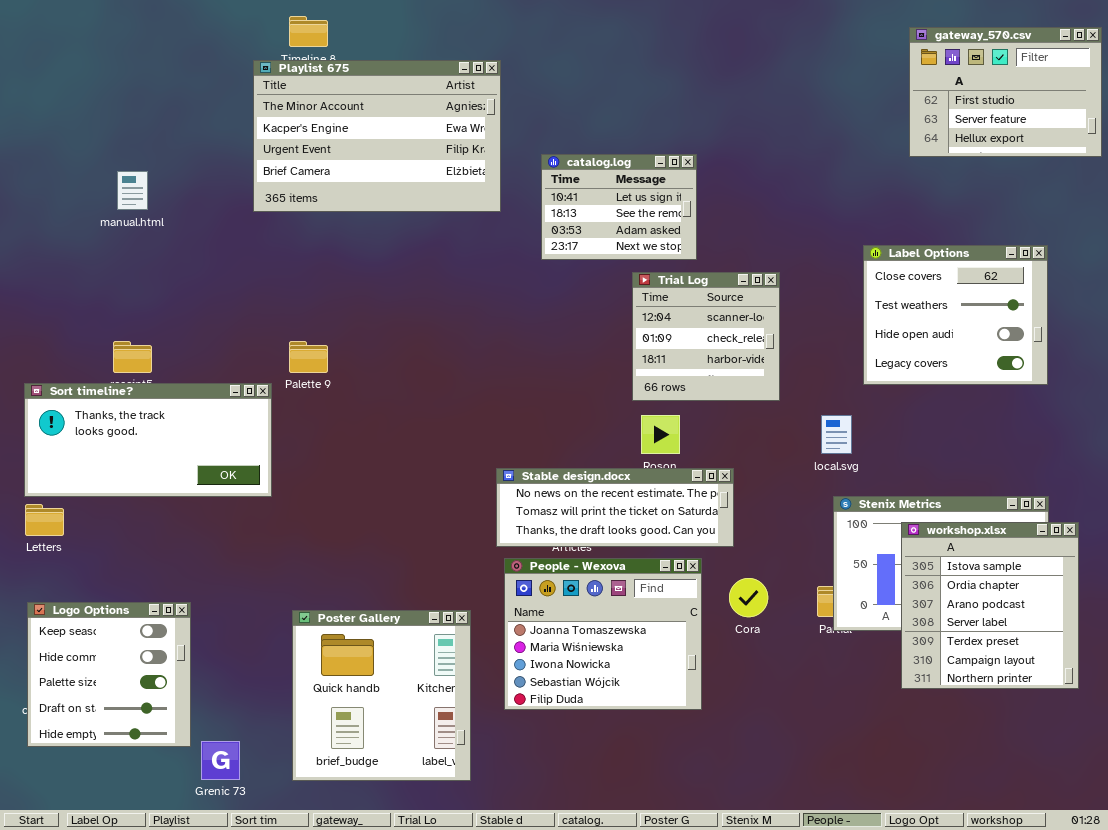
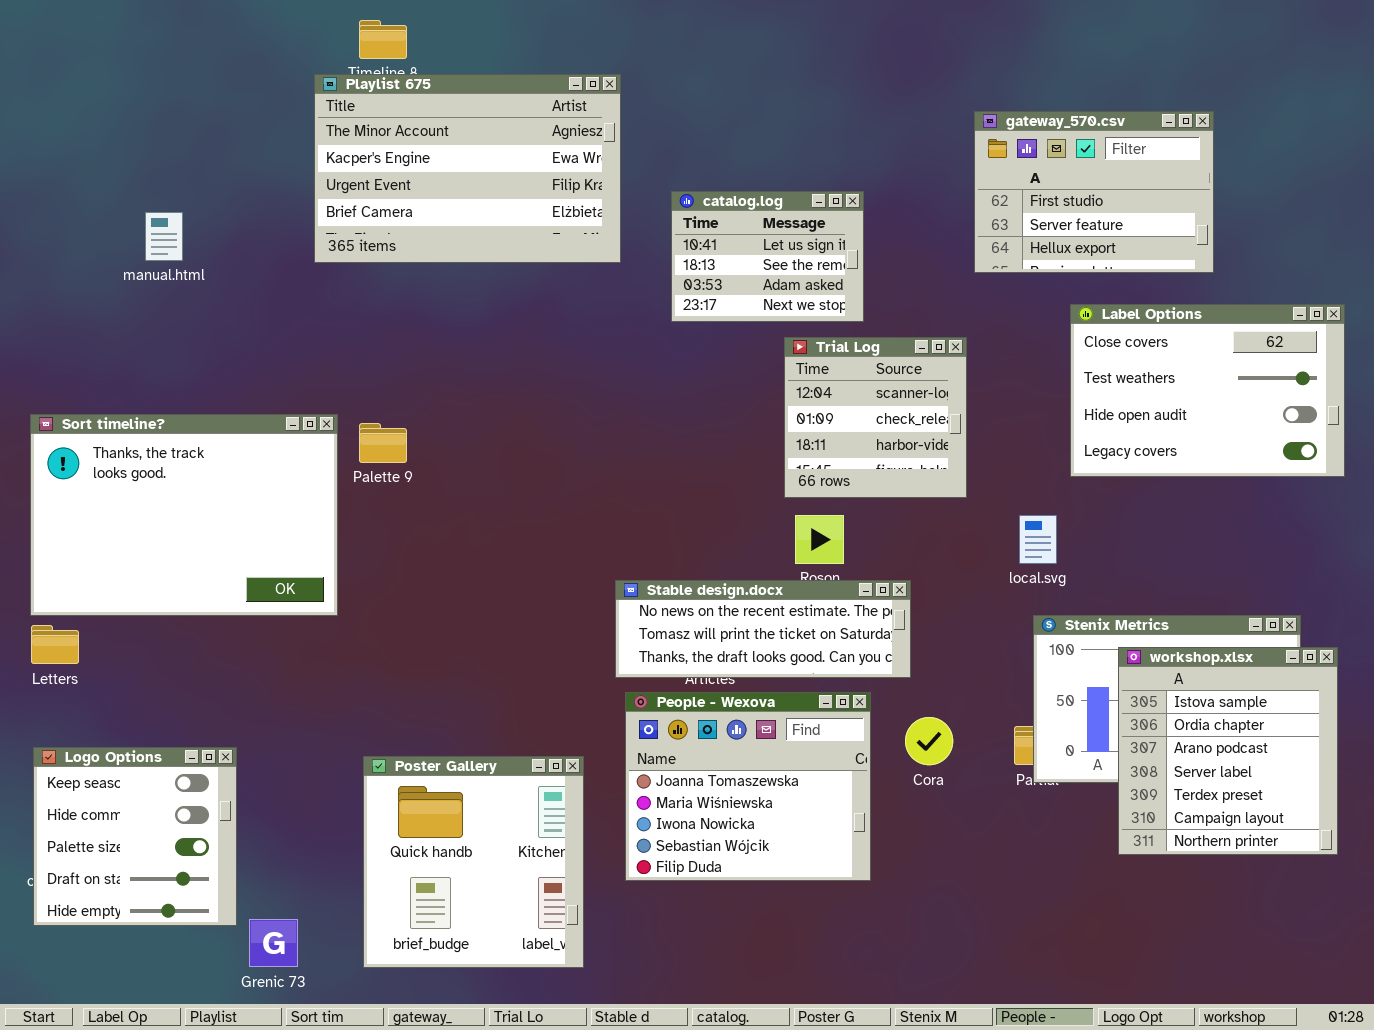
gateway_570.csv: [909,27,1102,157] -> [974,111,1214,273], moved
Label Options: [863,245,1048,385] -> [1070,304,1345,477], resized
Sort timeline?: [24,383,272,497] -> [30,414,338,616], resized

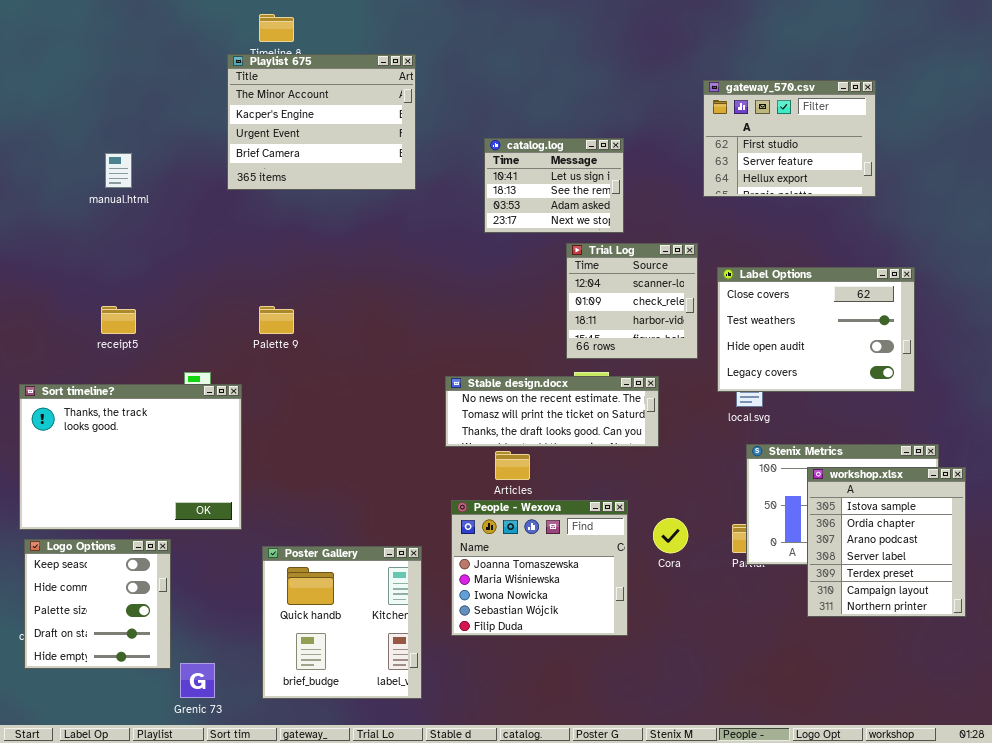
Playlist 675: [314,74,621,263] -> [227,54,416,190], resized
Label Options: [1070,304,1345,477] -> [717,267,915,392], moved
Sort timeline?: [30,414,338,616] -> [19,384,242,530], moved
Stable design.docx: [615,580,911,678] -> [445,376,659,447], moved

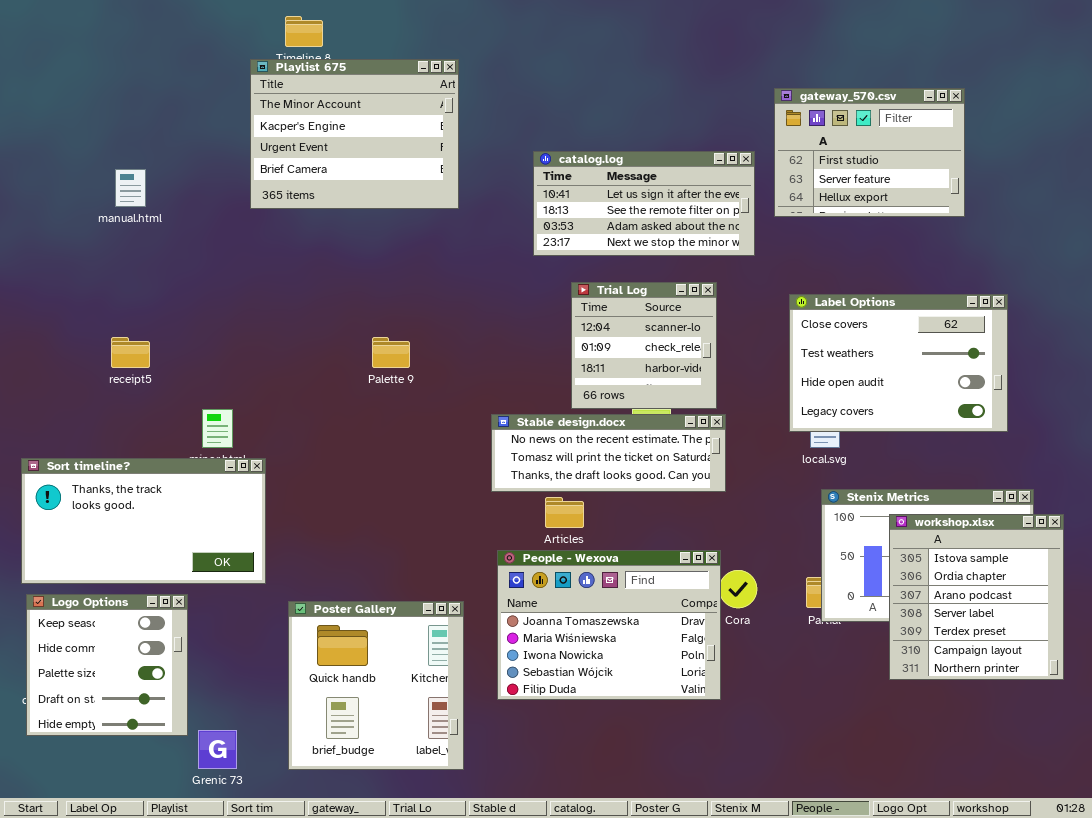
catalog.log: [484,138,624,233] -> [533,151,755,256], resized
Trial Log: [566,243,698,359] -> [571,282,717,409], moved
Palette 9: [259,306,294,334] -> [372,337,410,368], moved
Sort timeline?: [19,384,242,530] -> [21,458,266,584], resized
People - Wexova: [451,500,628,636] -> [497,550,721,700], resized

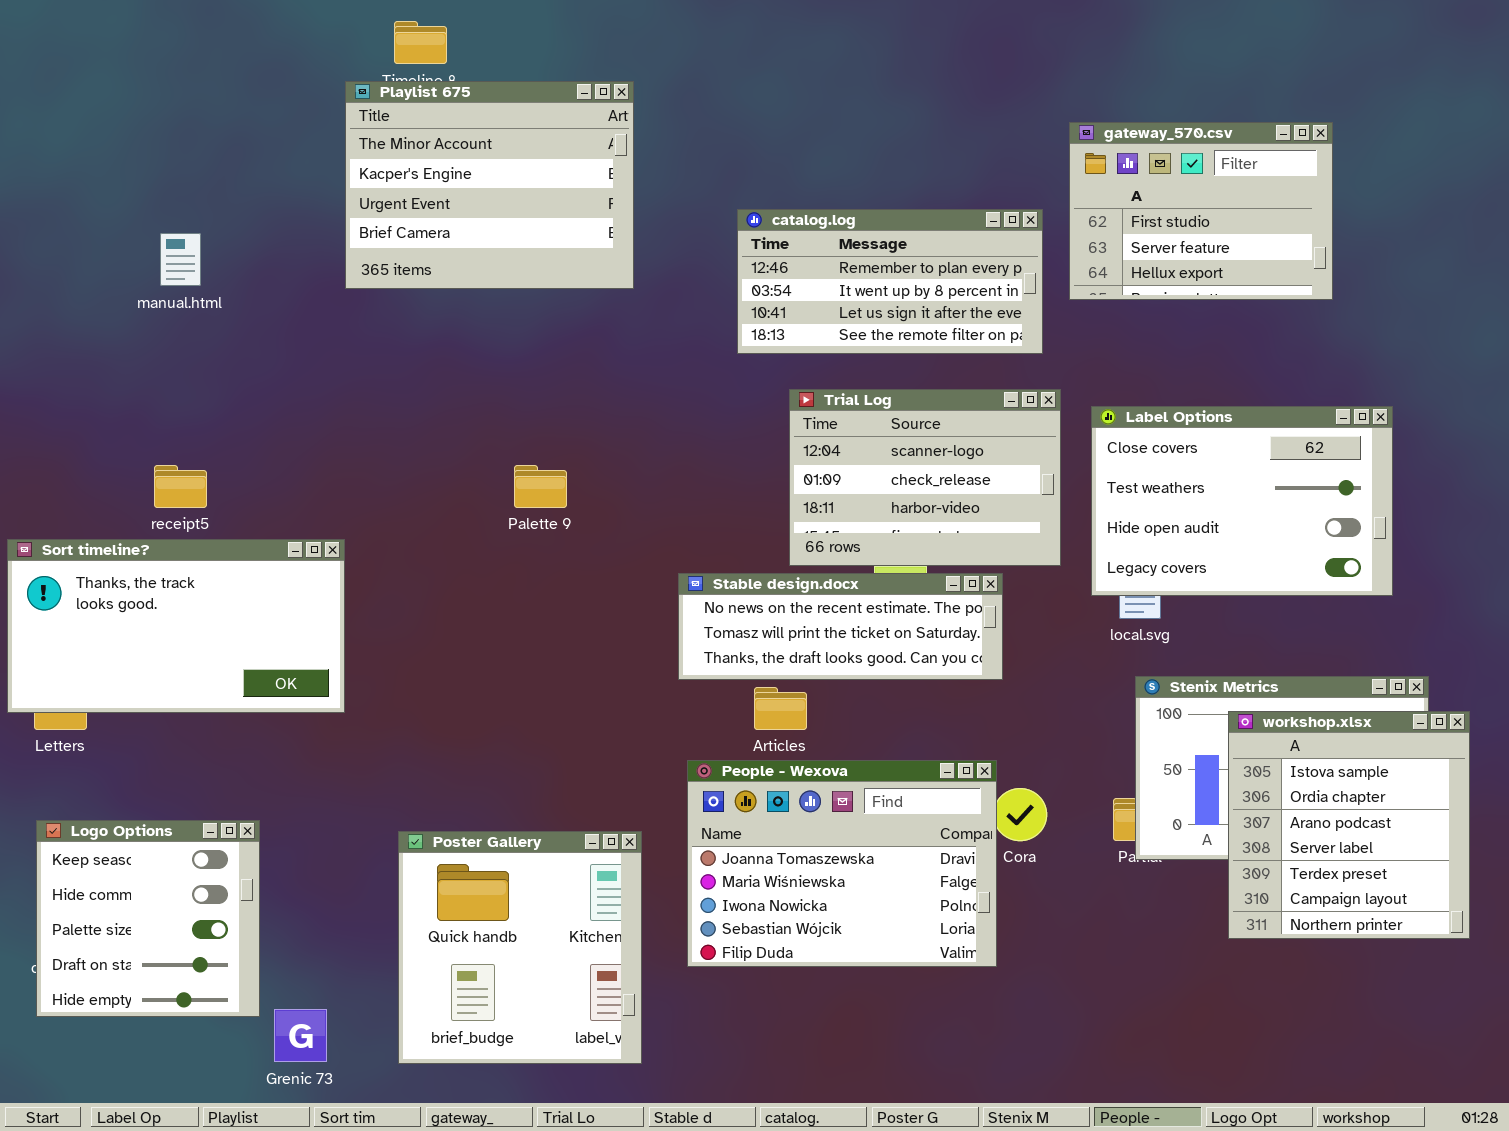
catalog.log: [533,151,755,256] -> [737,209,1043,354], scrolled up 2 rows
Trial Log: [571,282,717,409] -> [789,389,1061,566], resized
Sort timeline?: [21,458,266,584] -> [7,539,345,713], moved

